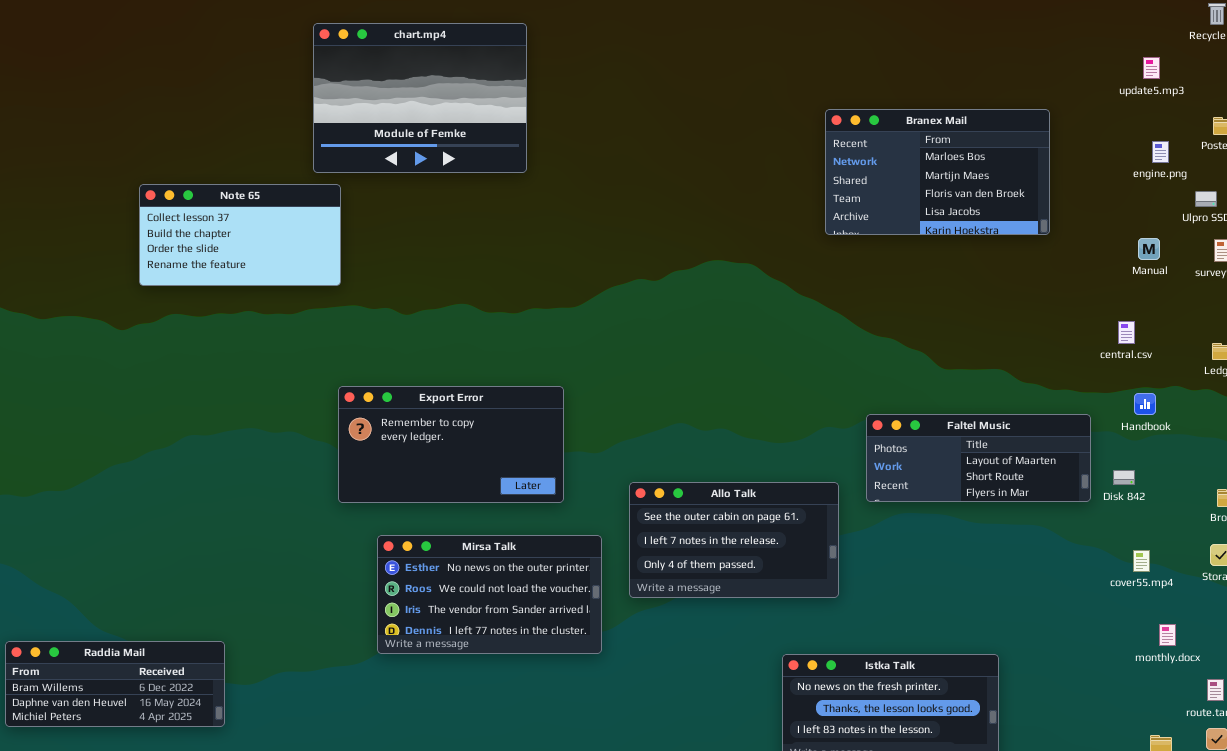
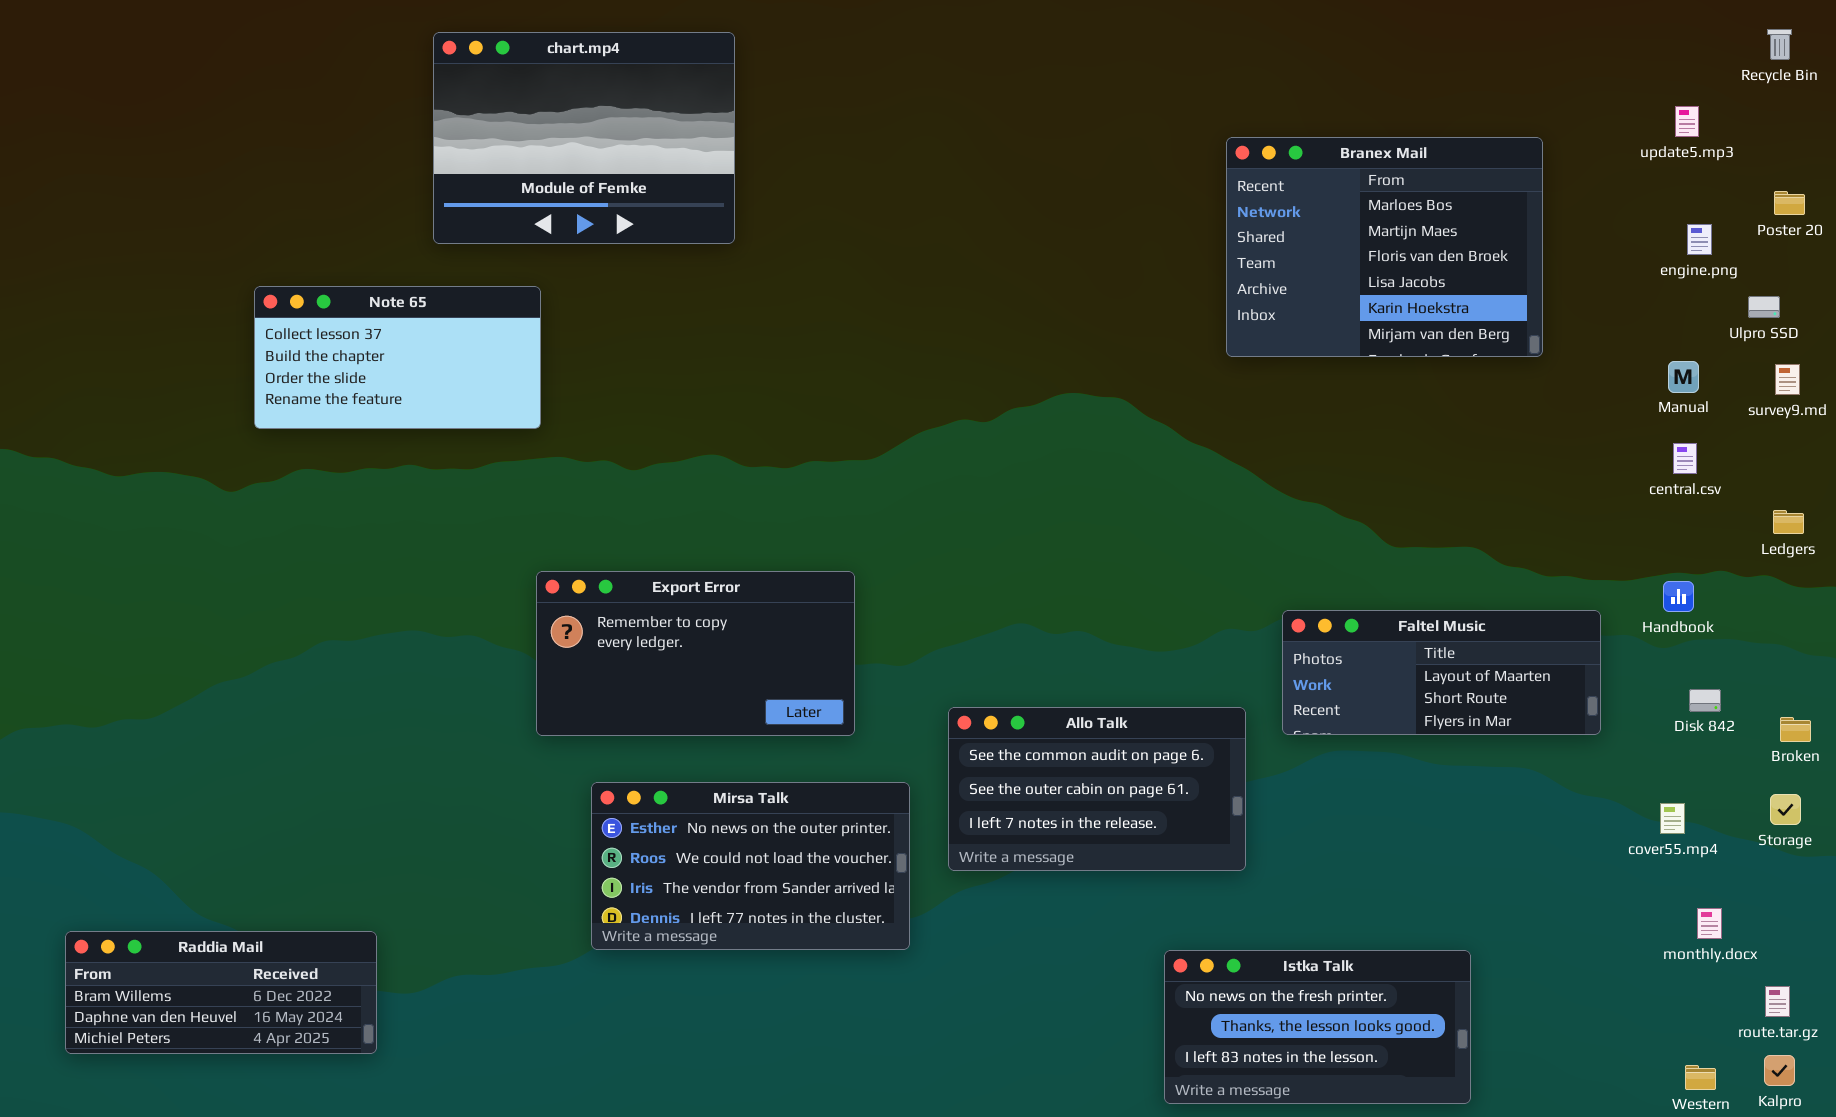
chart.mp4: [313,23,527,173] -> [433,32,735,244], moved
Branex Mail: [825,109,1050,235] -> [1226,137,1543,357], resized
central.csv: [1118,321,1135,344] -> [1673,443,1697,474], moved
Disk 842: [1113,470,1135,485] -> [1689,689,1721,712], moved
Allo Talk: [629,482,839,598] -> [948,707,1246,871], scrolled up 1 row

